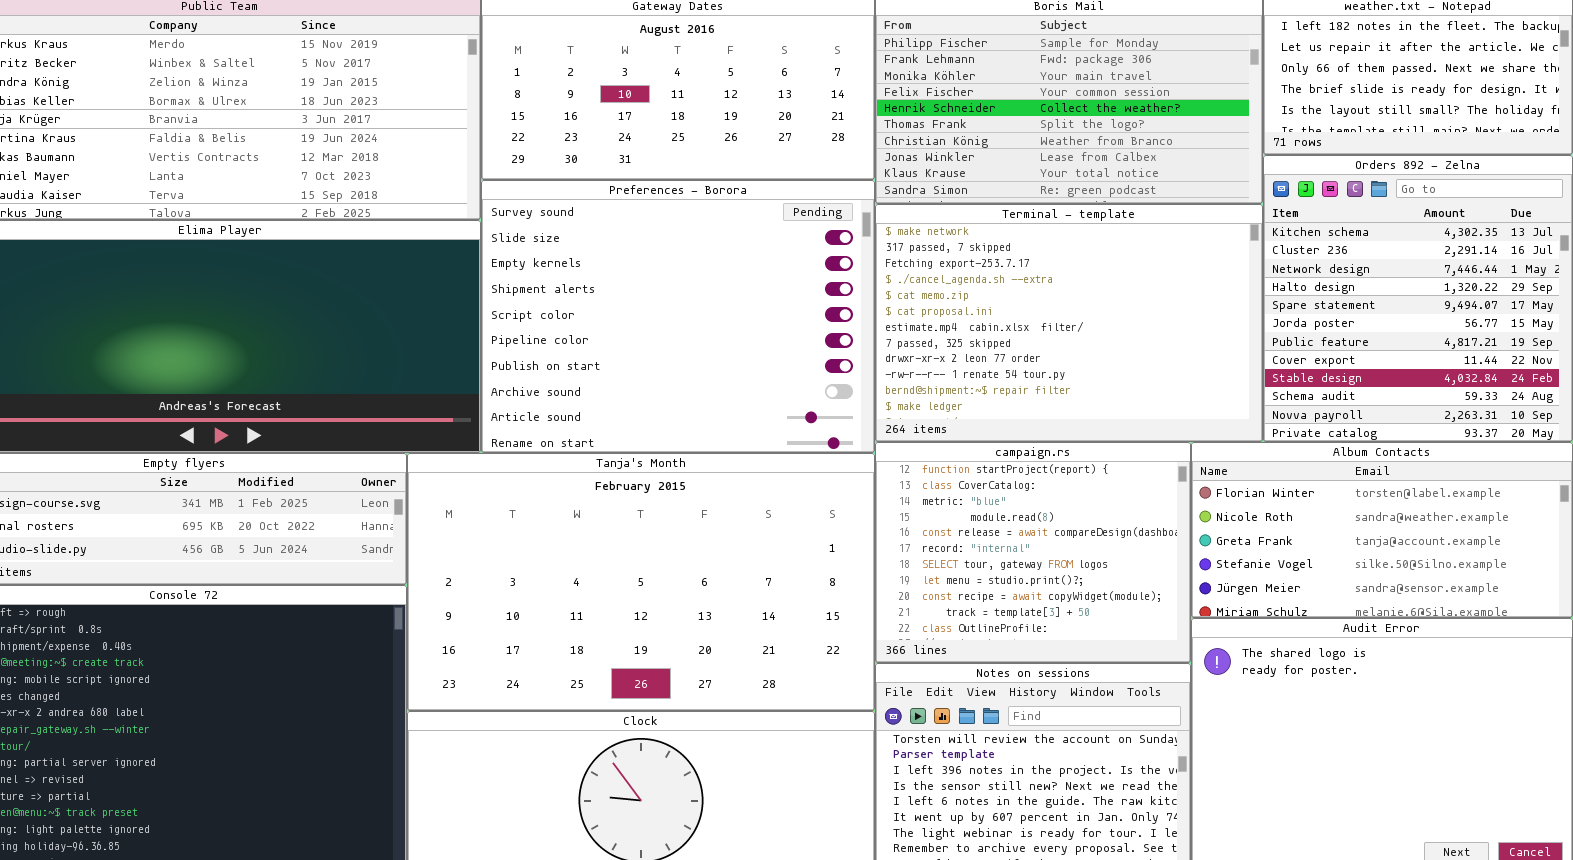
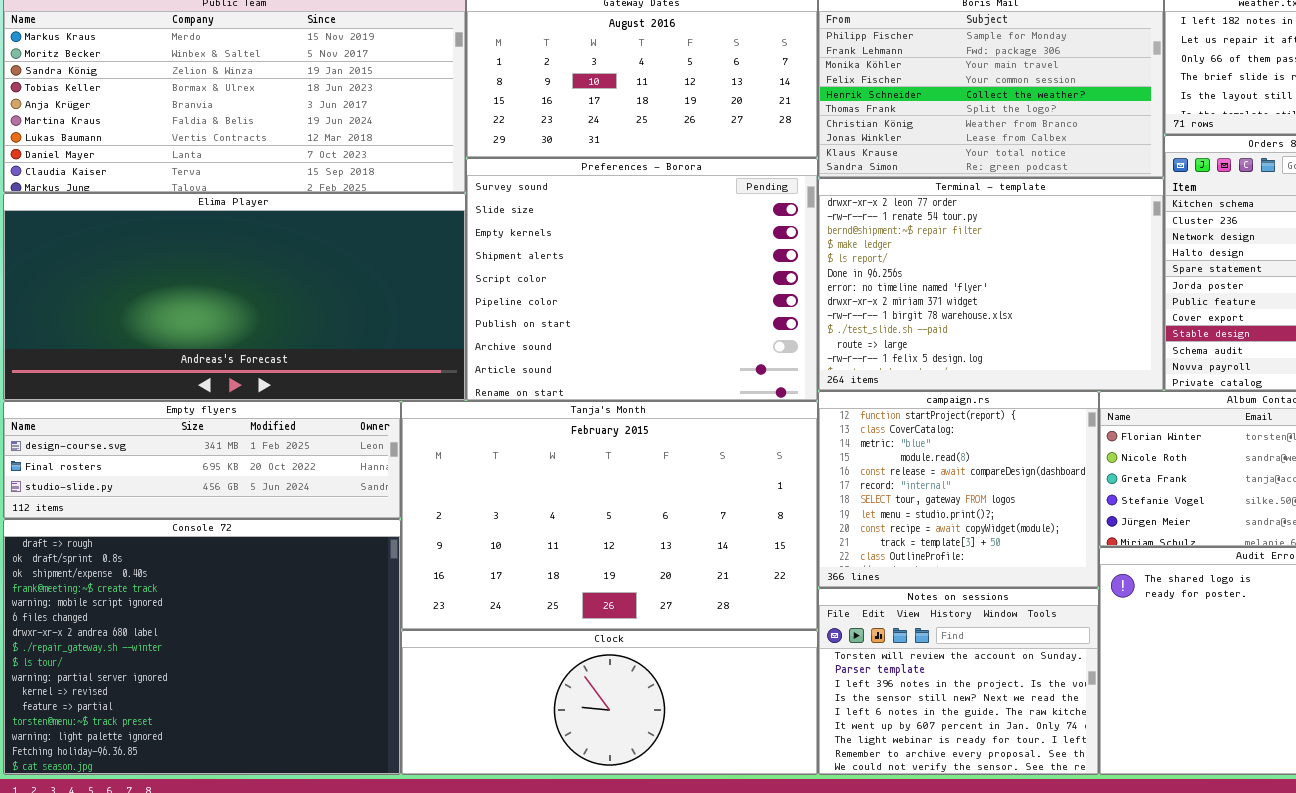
Terminal - template: [875,204,1263,442] -> [818,178,1164,391], scrolled down 8 rows

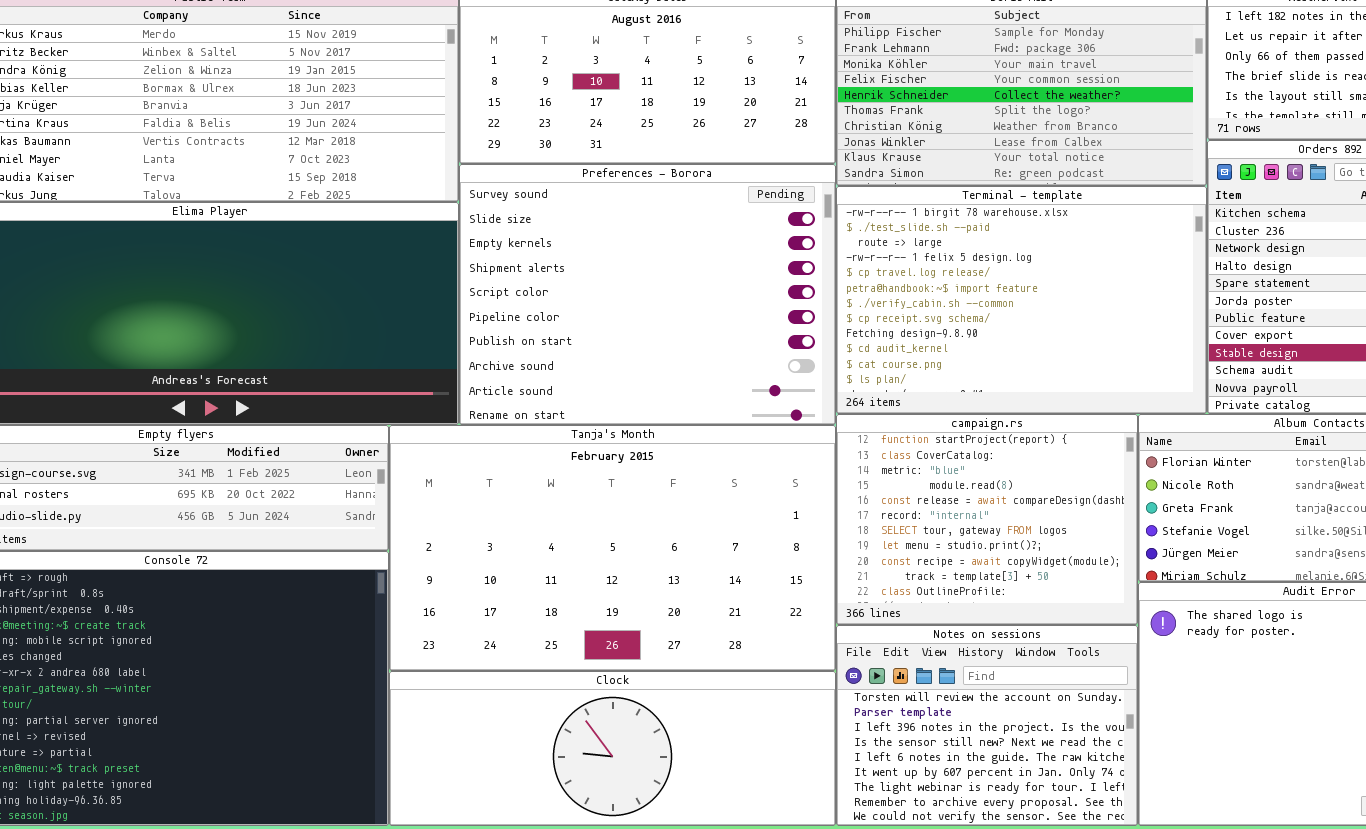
Terminal - template: [818,178,1164,391] -> [836,186,1207,414], scrolled down 8 rows

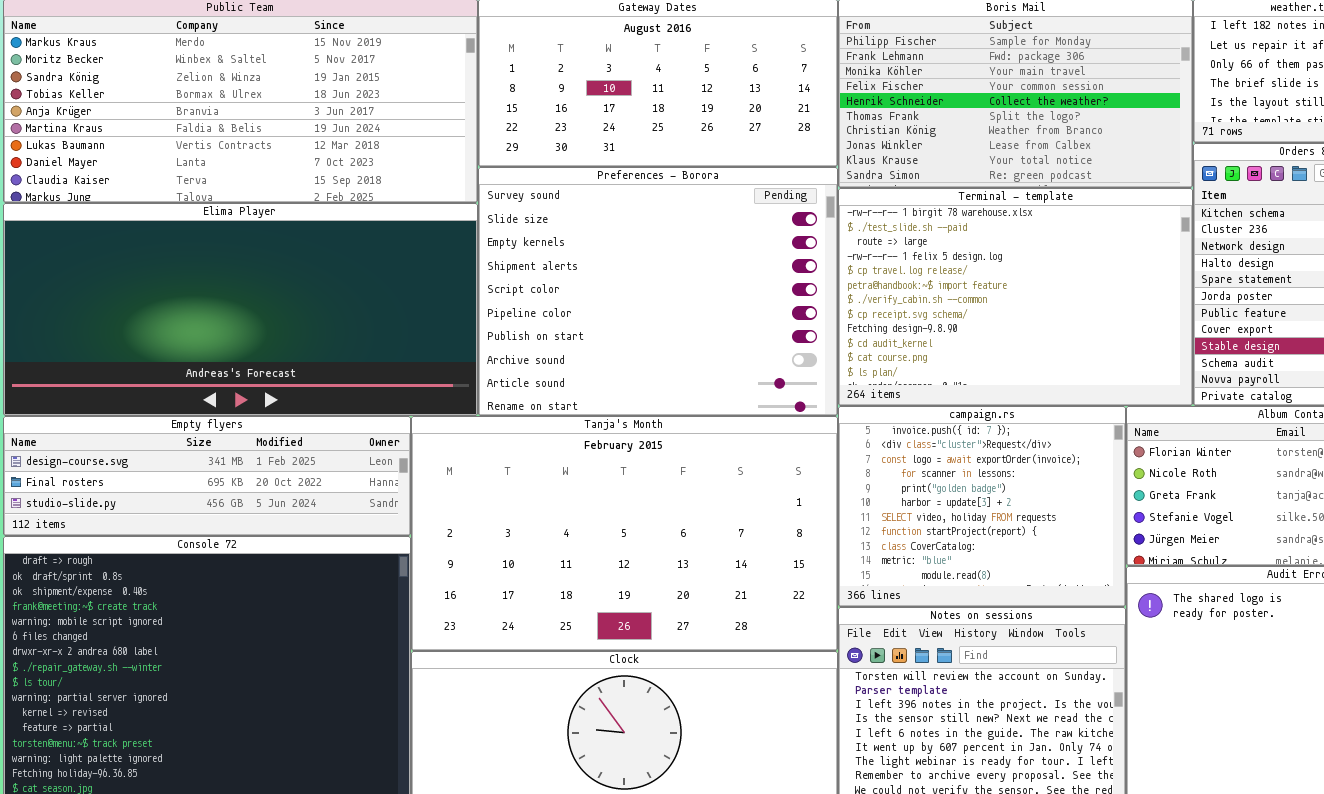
campaign.rs: [836,414,1138,625] -> [838,406,1126,607], scrolled up 7 rows

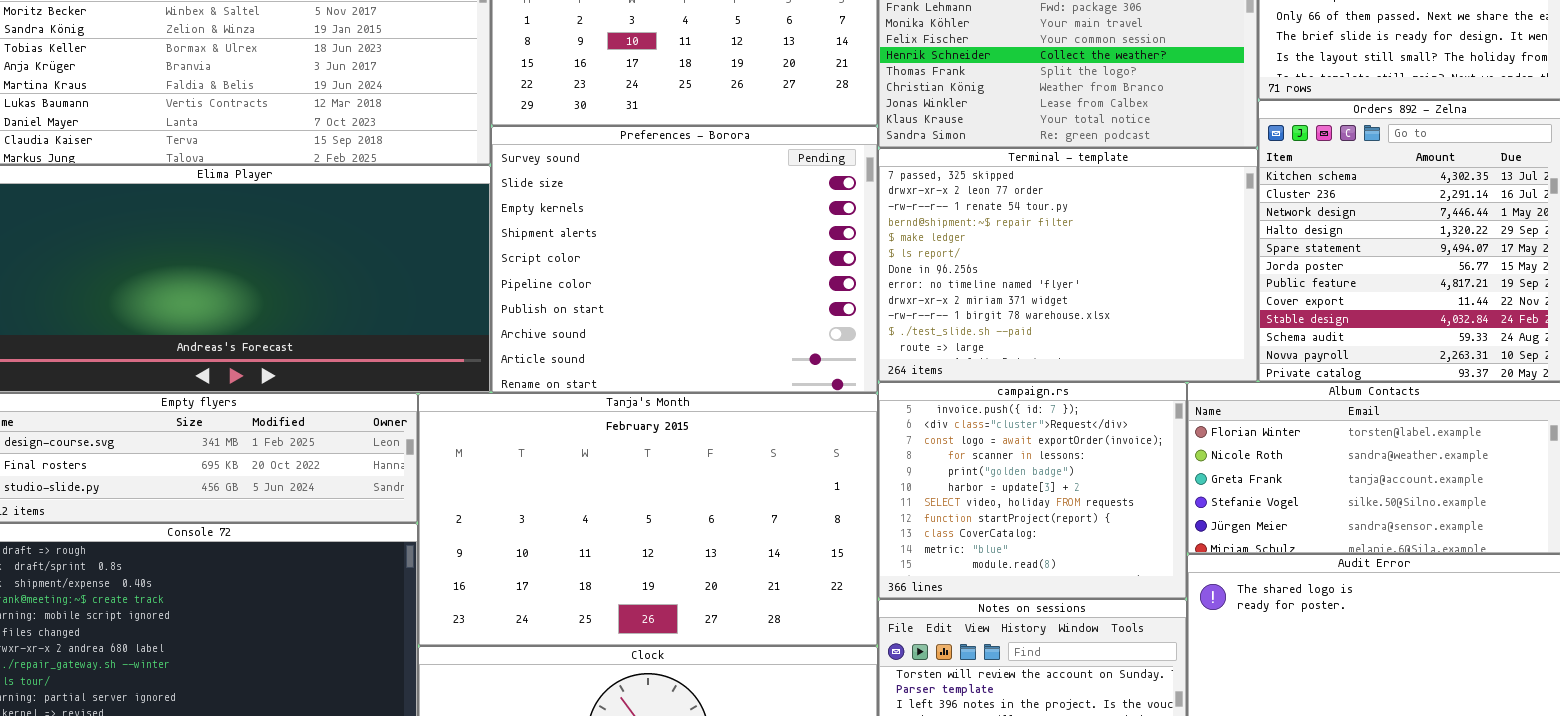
Terminal - template: [838,188,1193,406] -> [878,148,1258,382], scrolled up 9 rows

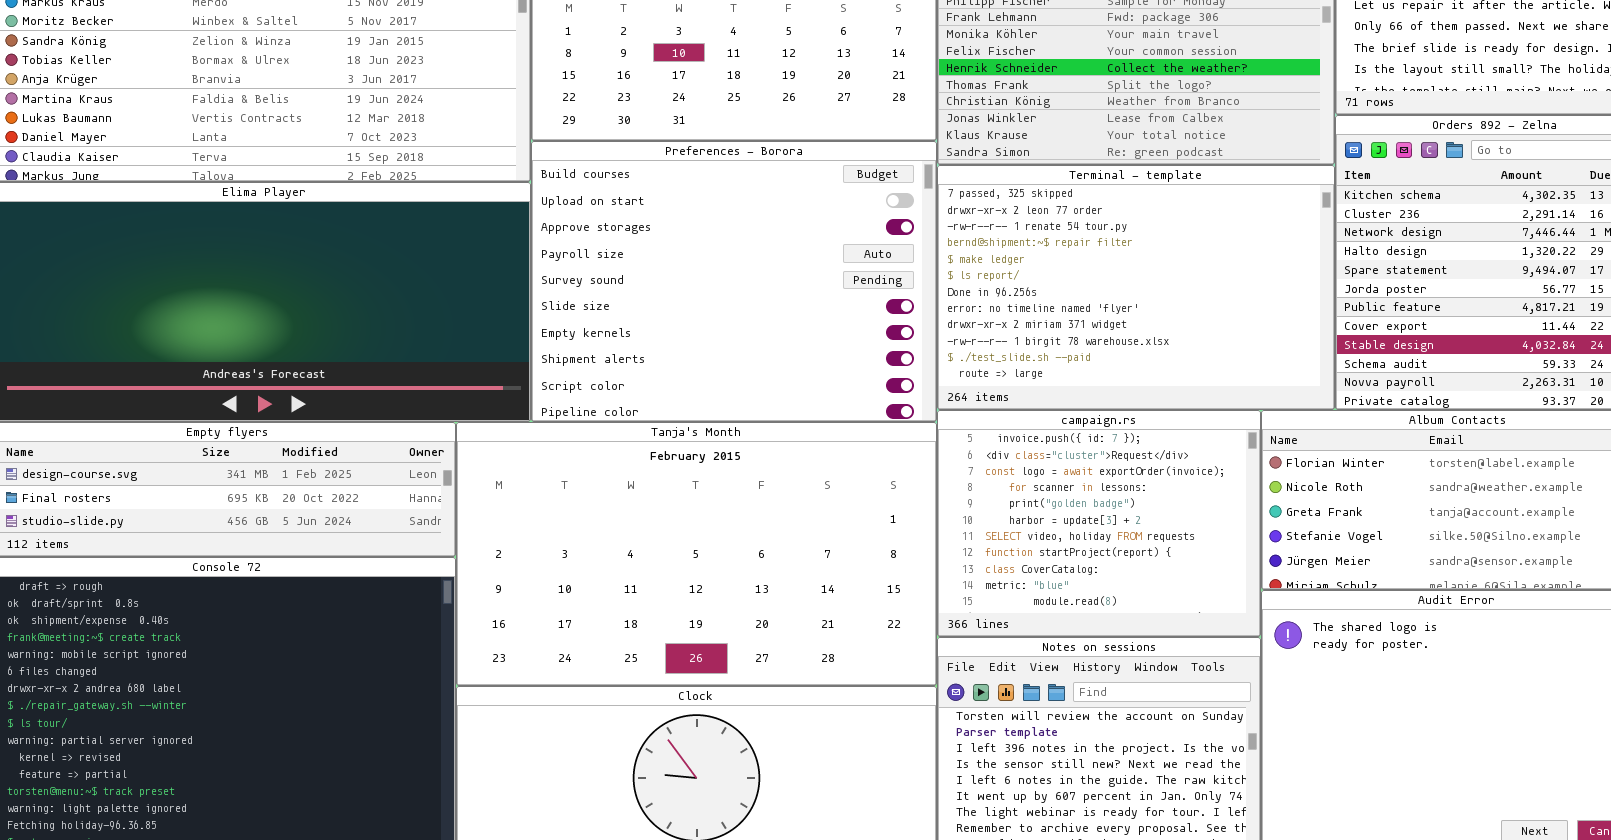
Preferences - Borora: [491,126,878,393] -> [531,141,937,422], scrolled up 4 rows

